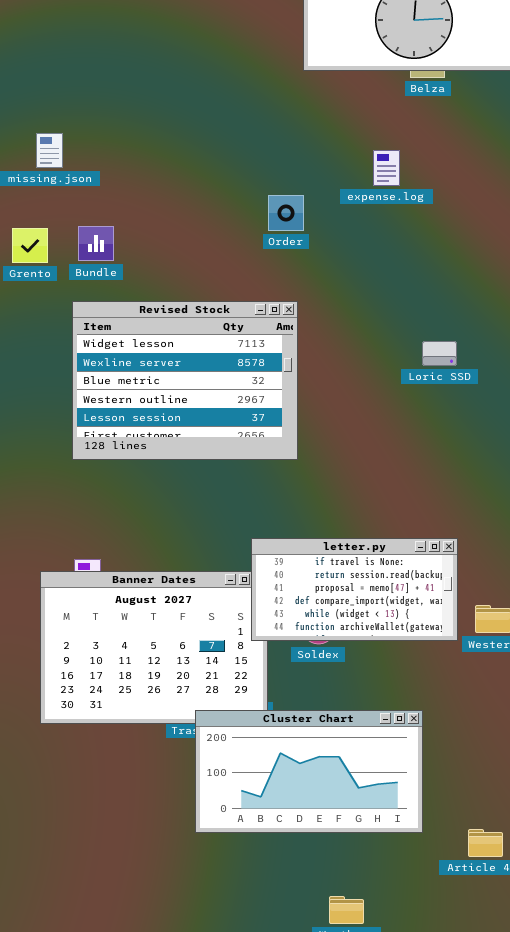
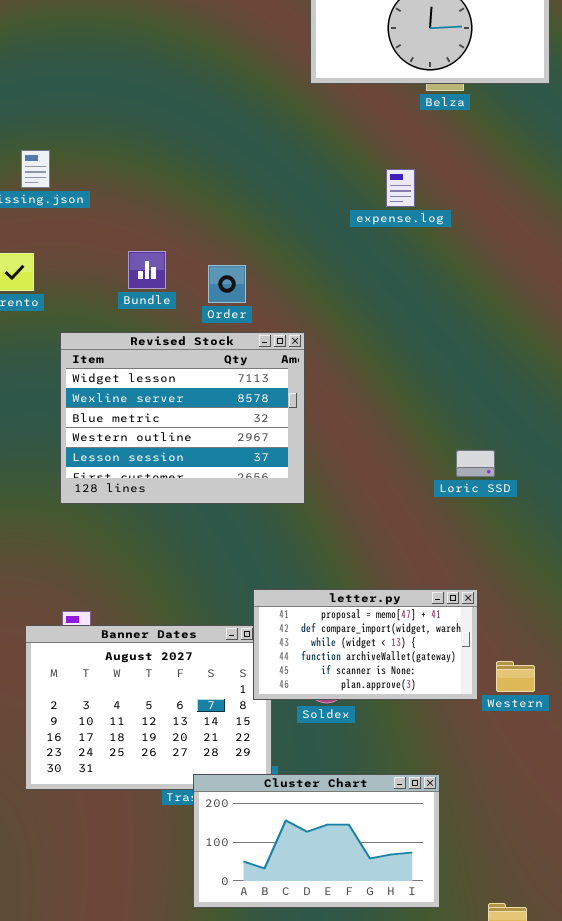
Order: [268,195,304,231] -> [208,265,246,303], moved
Bundle: [78,226,114,261] -> [128,251,166,289], moved
Loric SSD: [422,341,457,366] -> [456,450,495,477], moved
letter.py: [251,538,458,641] -> [253,589,478,700], scrolled down 2 rows

